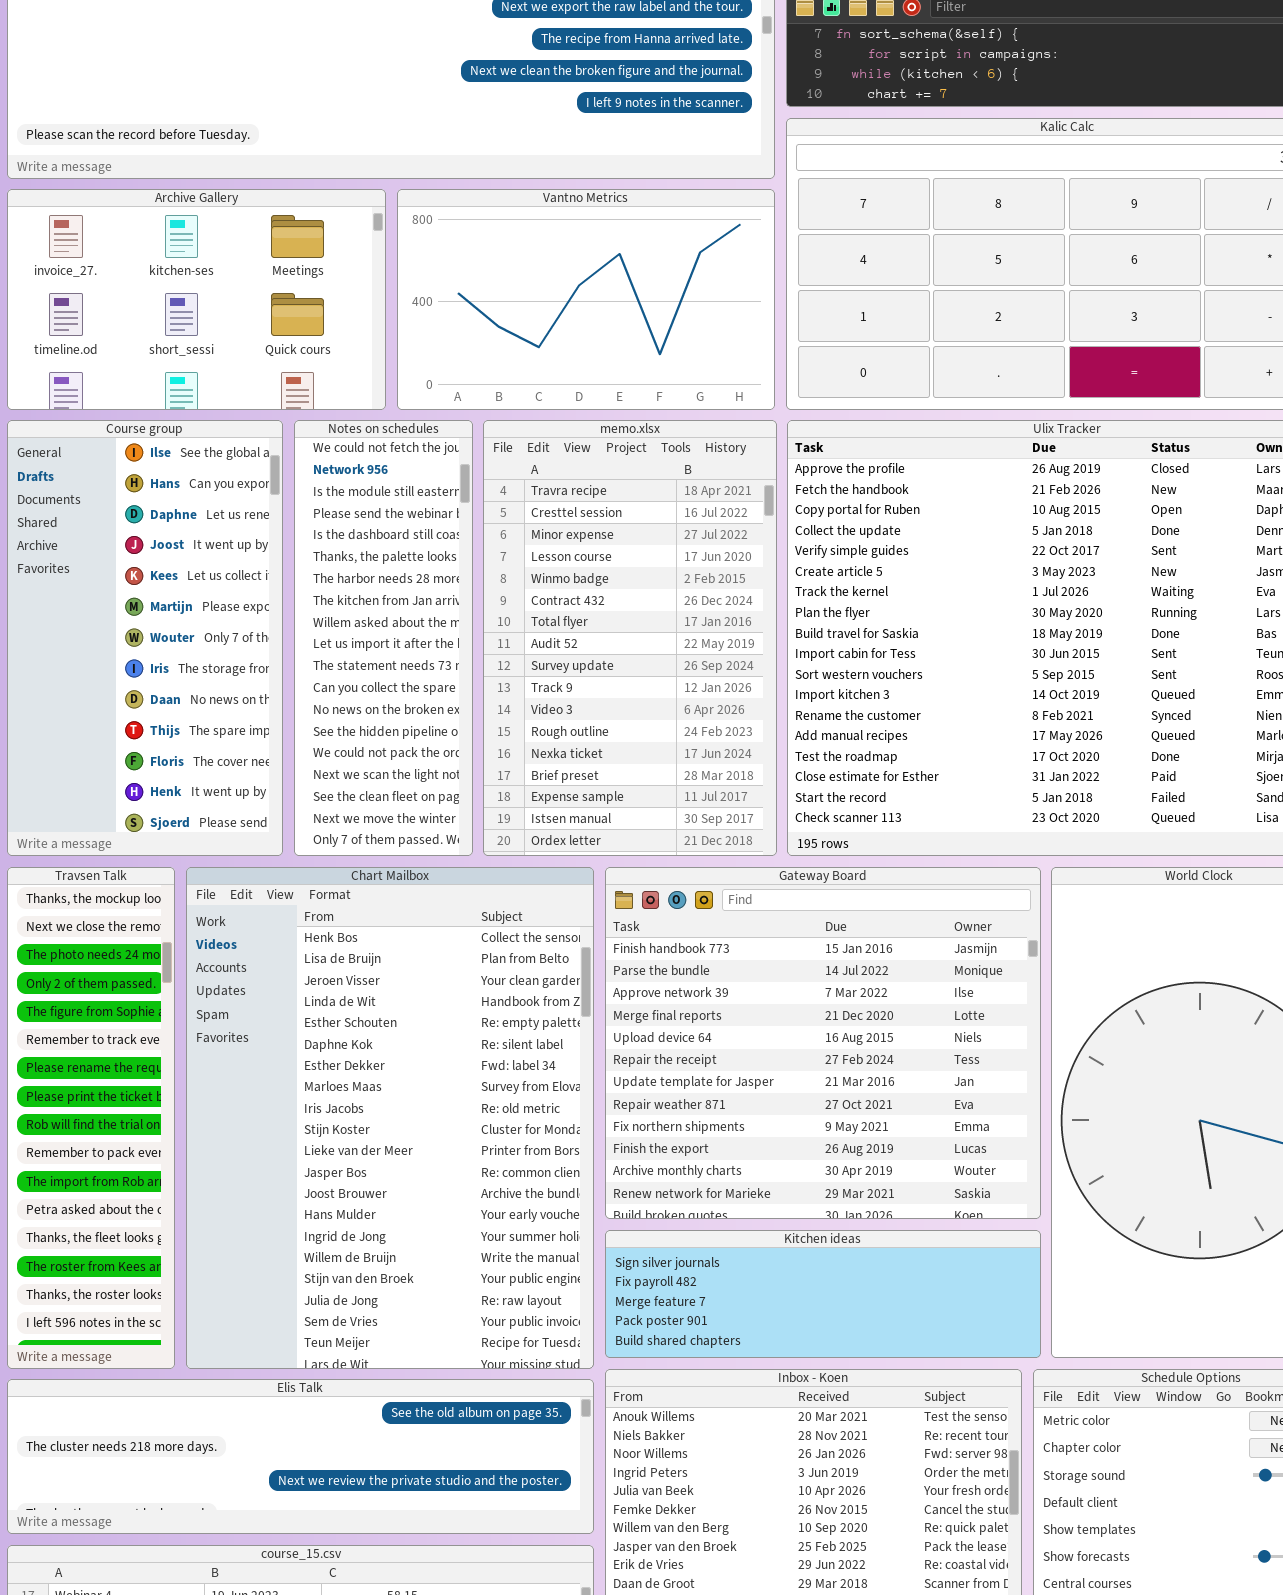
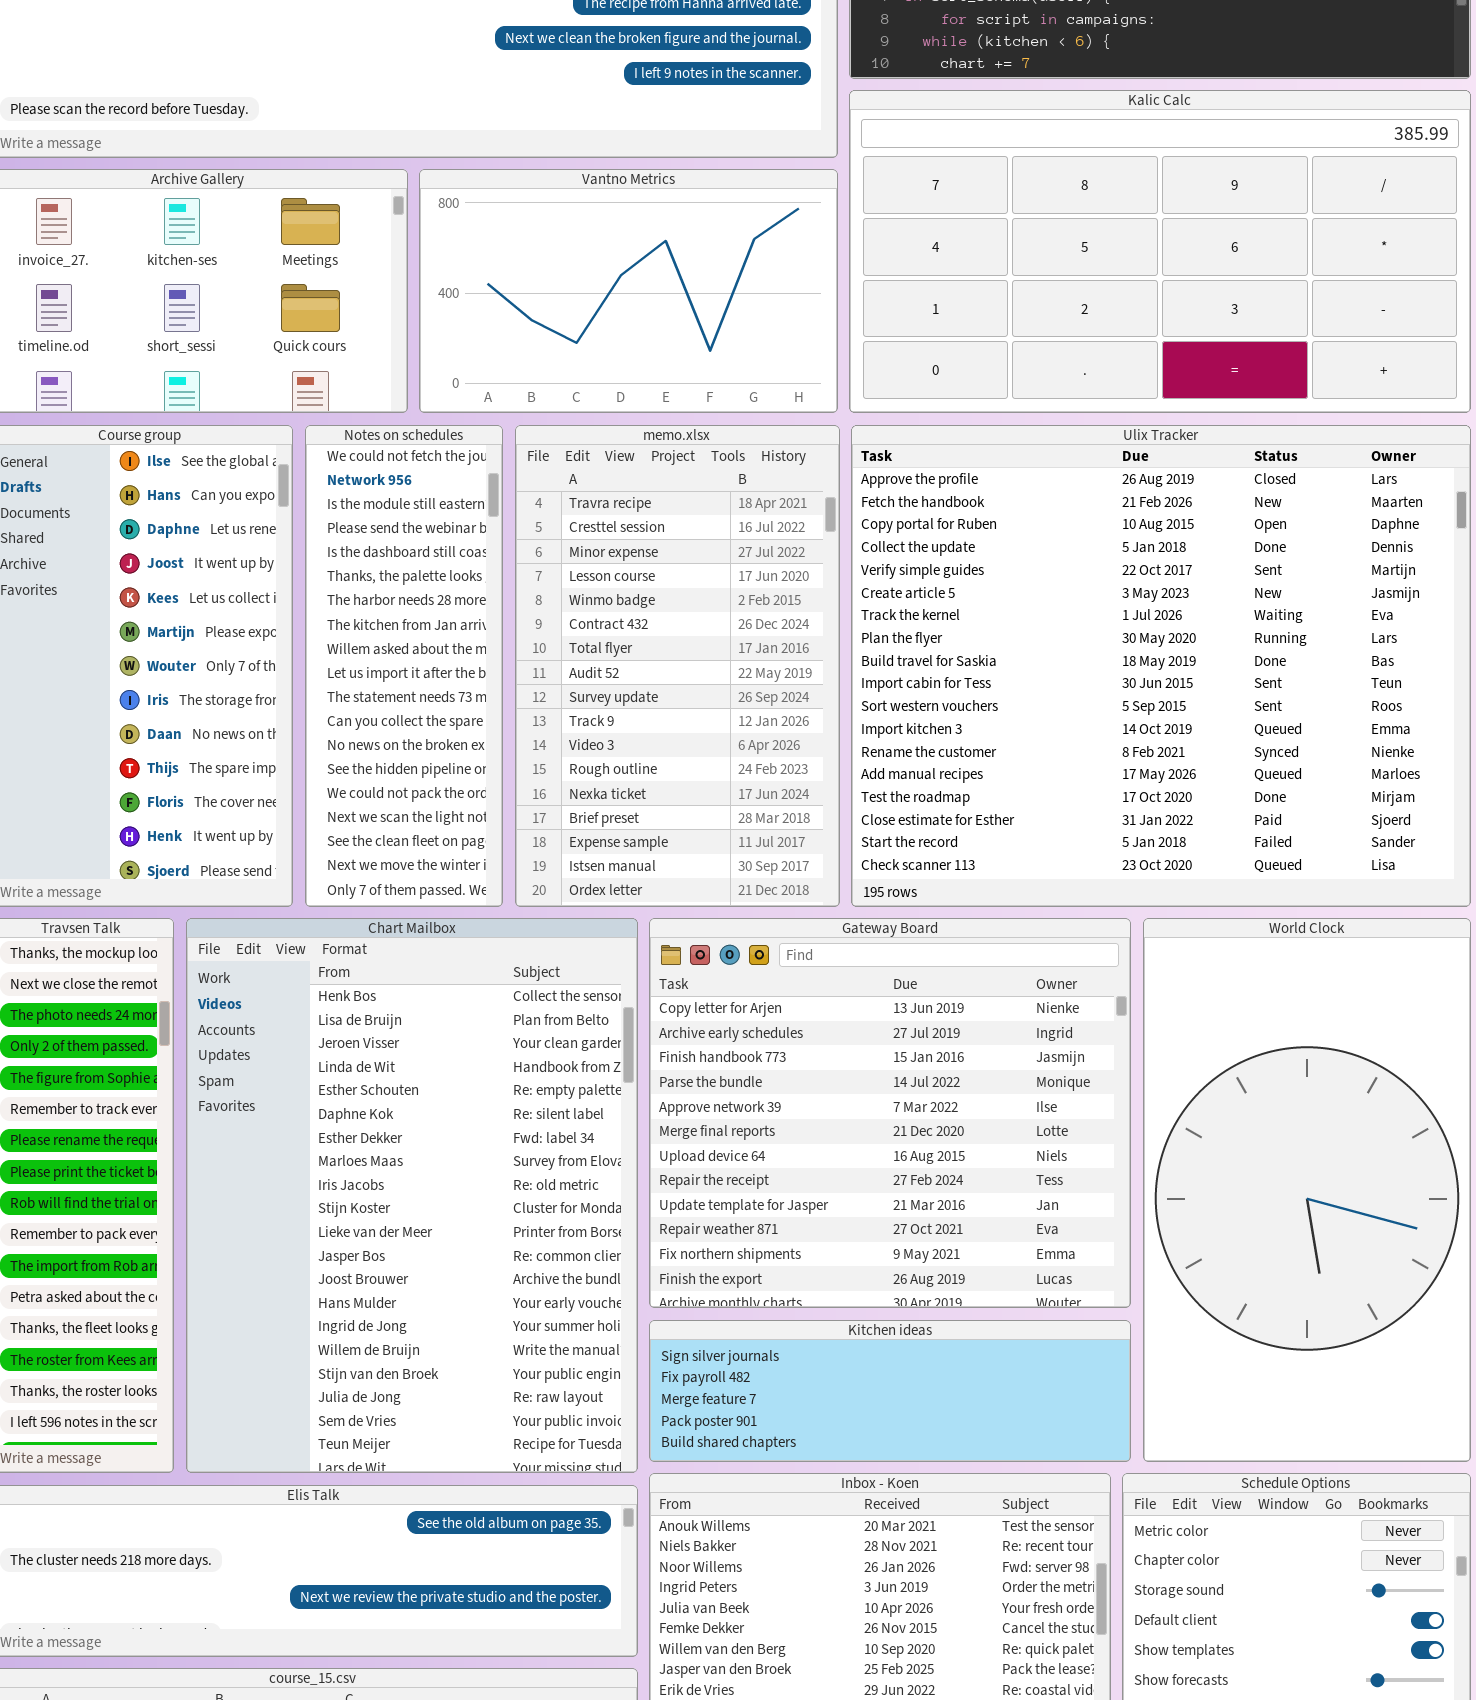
Gateway Board: [605,867,1041,1219] -> [649,918,1131,1308], scrolled up 2 rows

